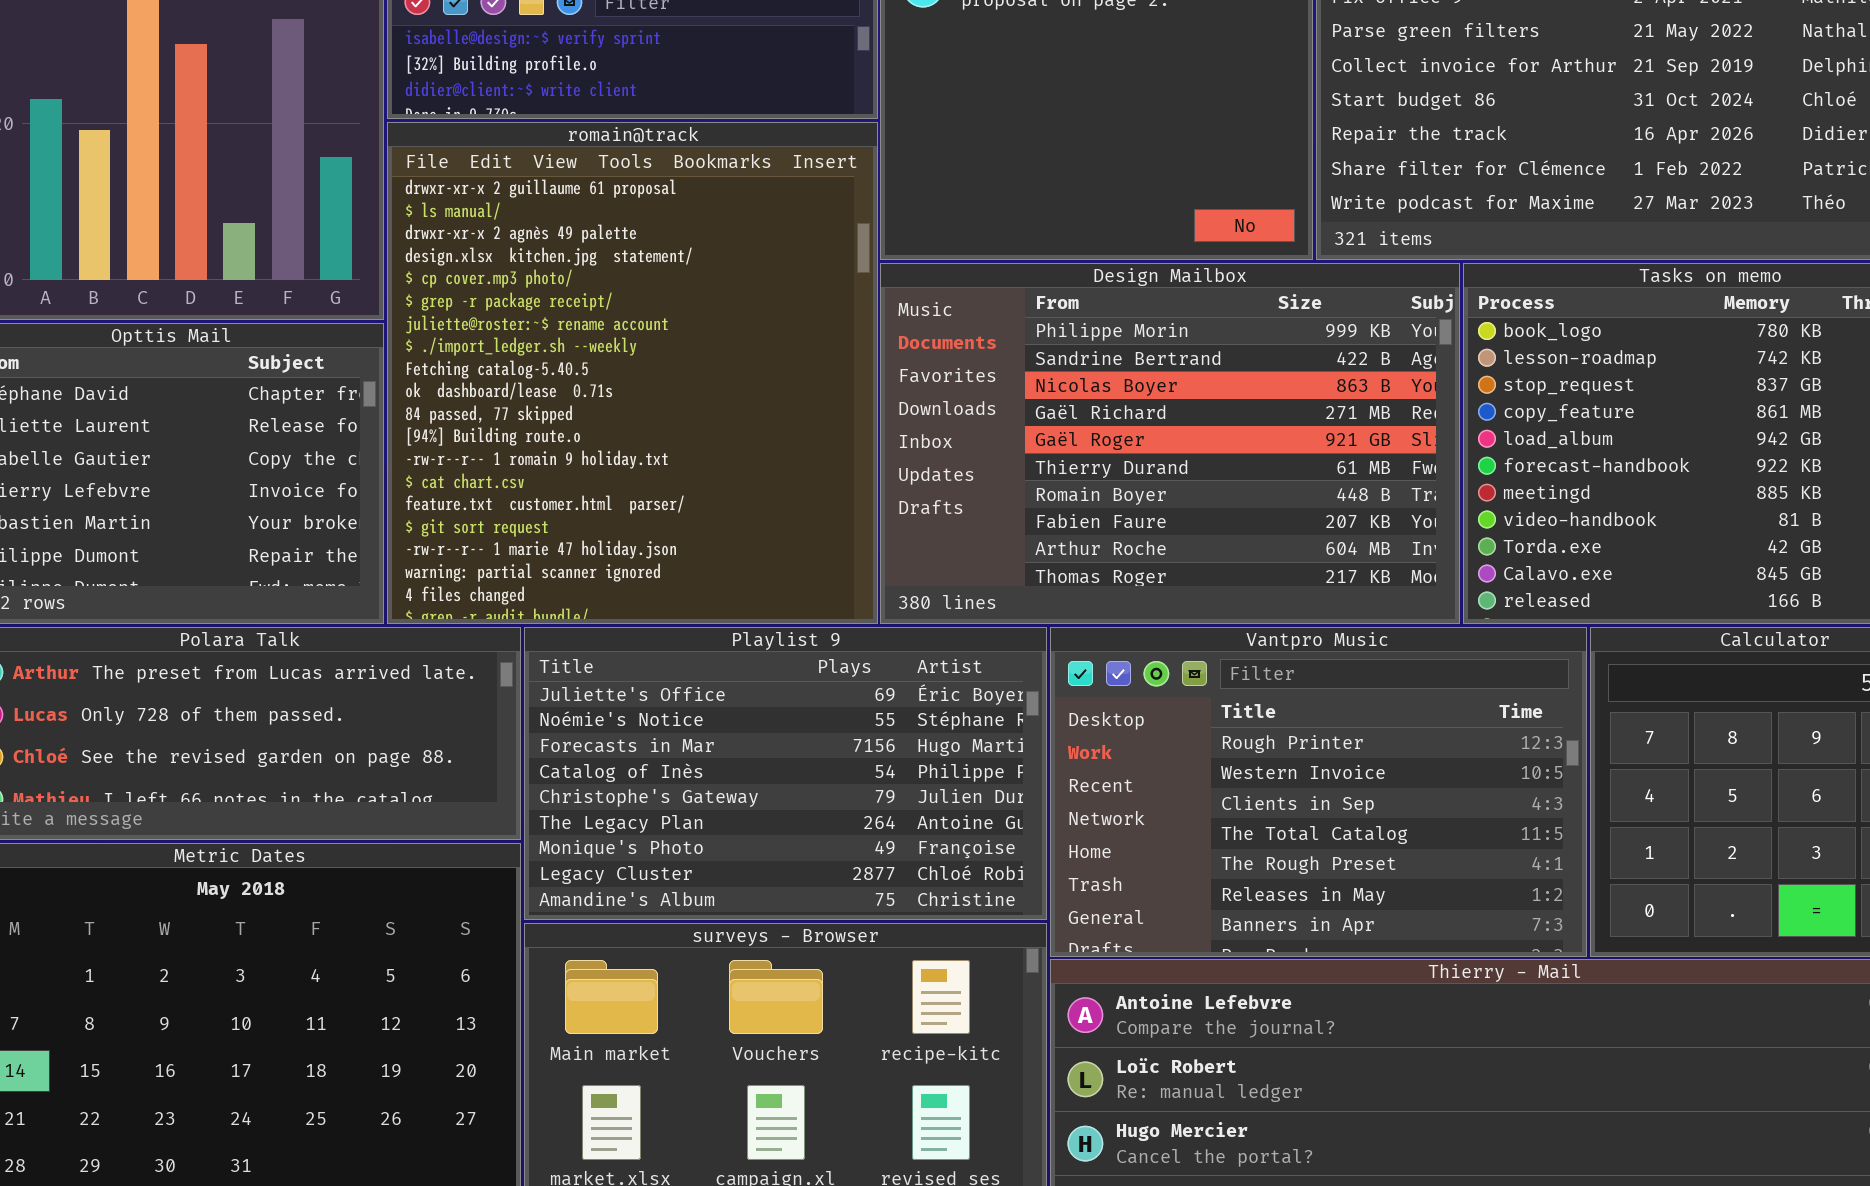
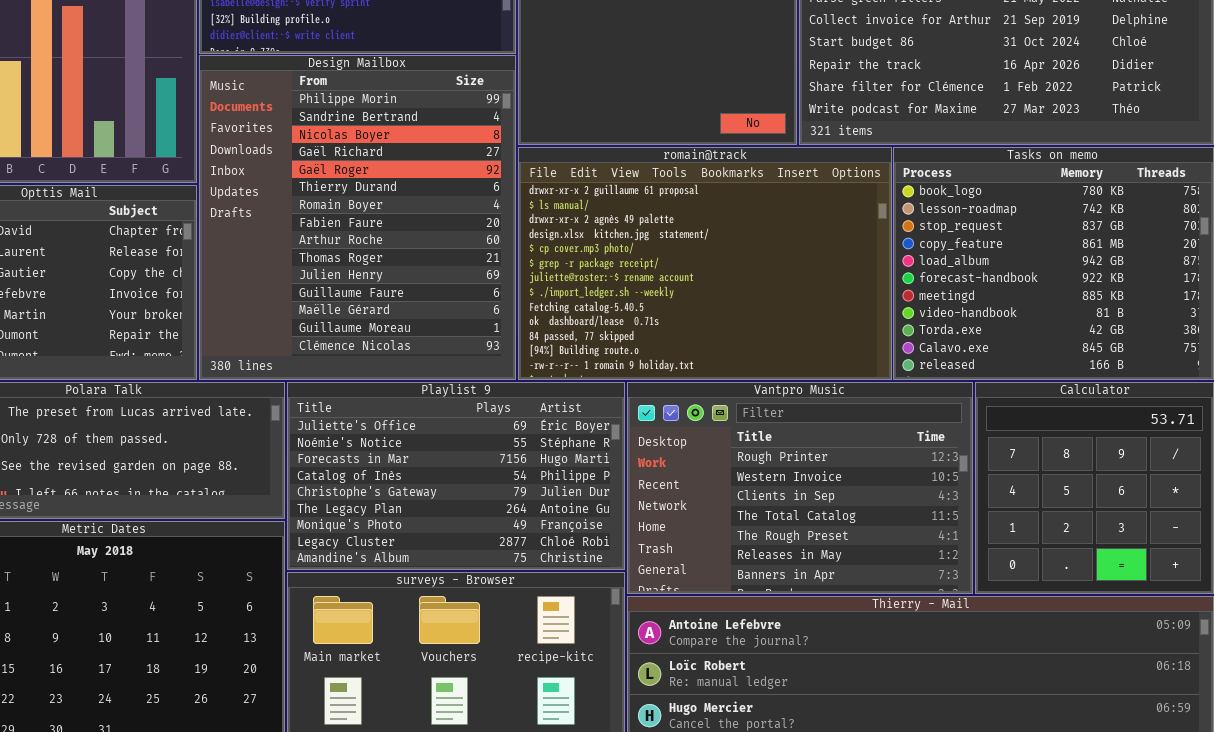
romain@track: [387,122,878,624] -> [518,147,892,380], moved, resized
Design Mailbox: [880,263,1460,624] -> [199,55,516,380], moved, resized

